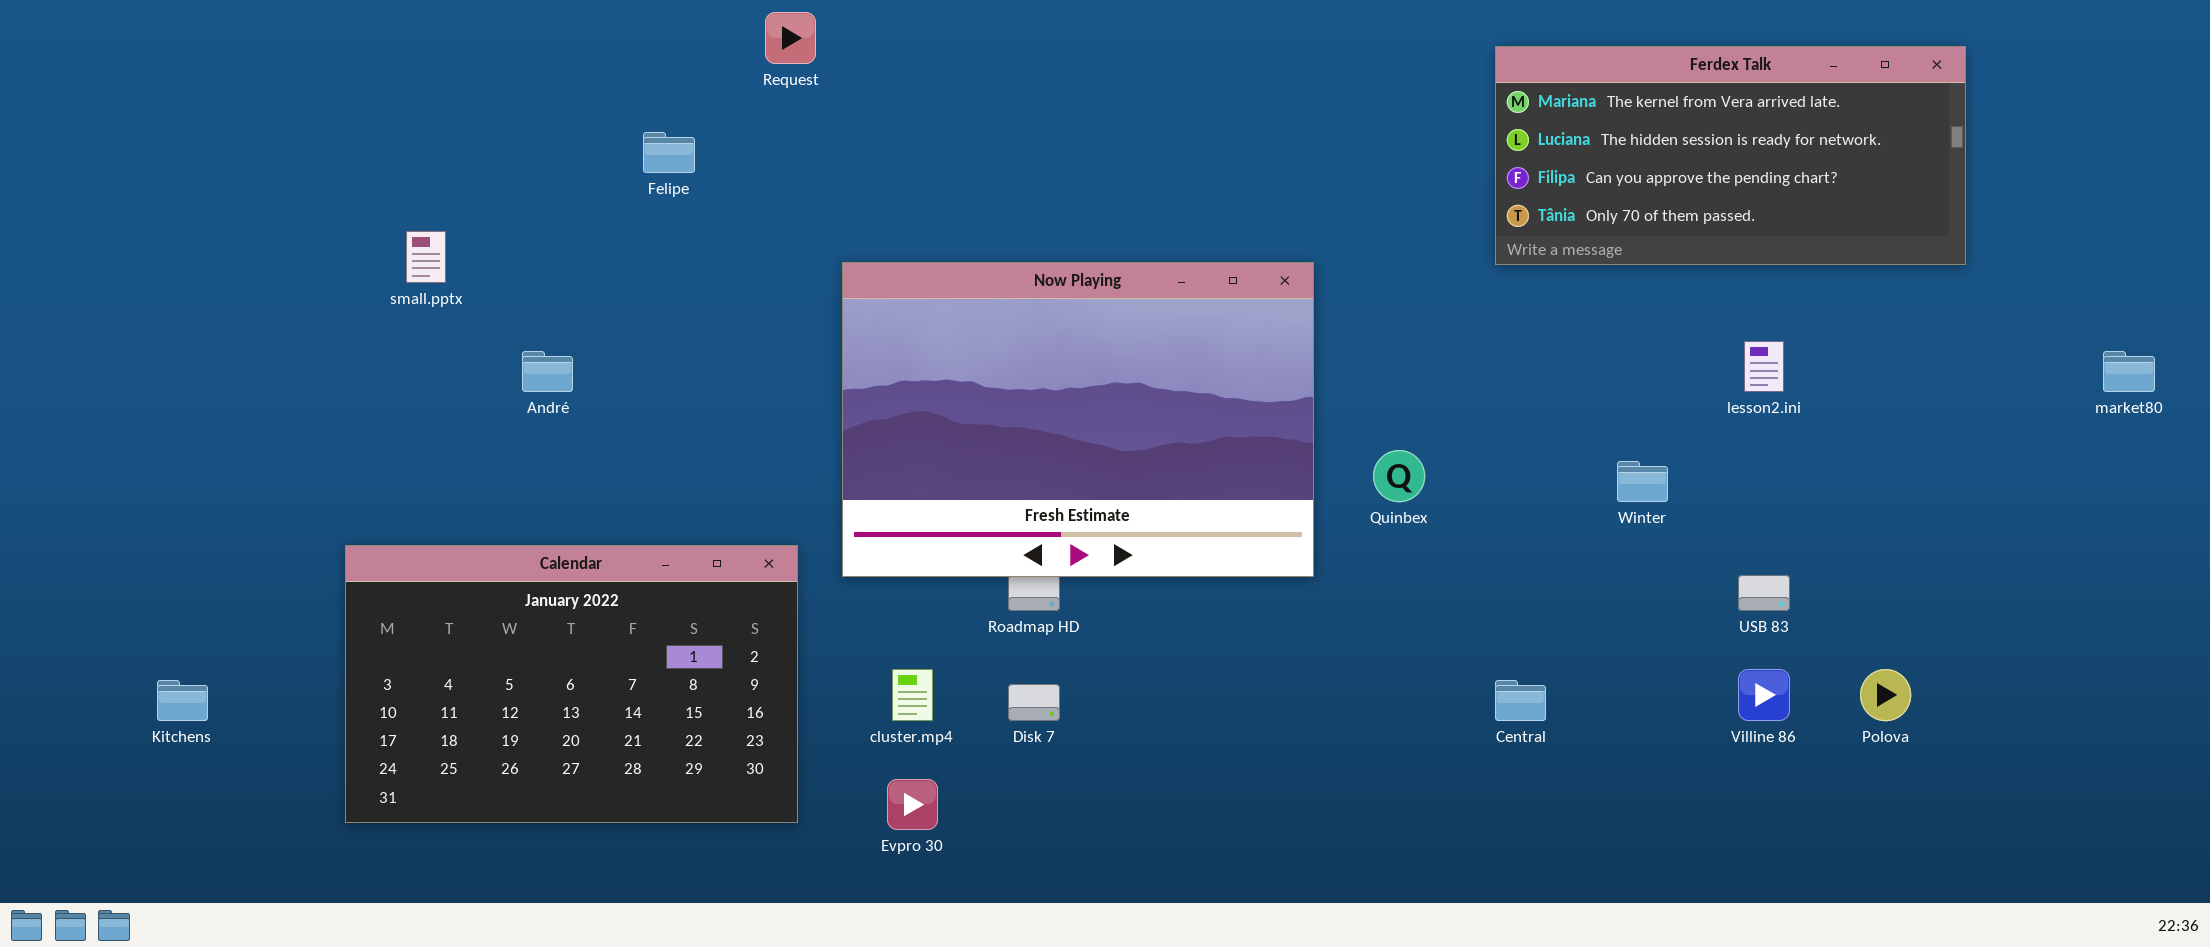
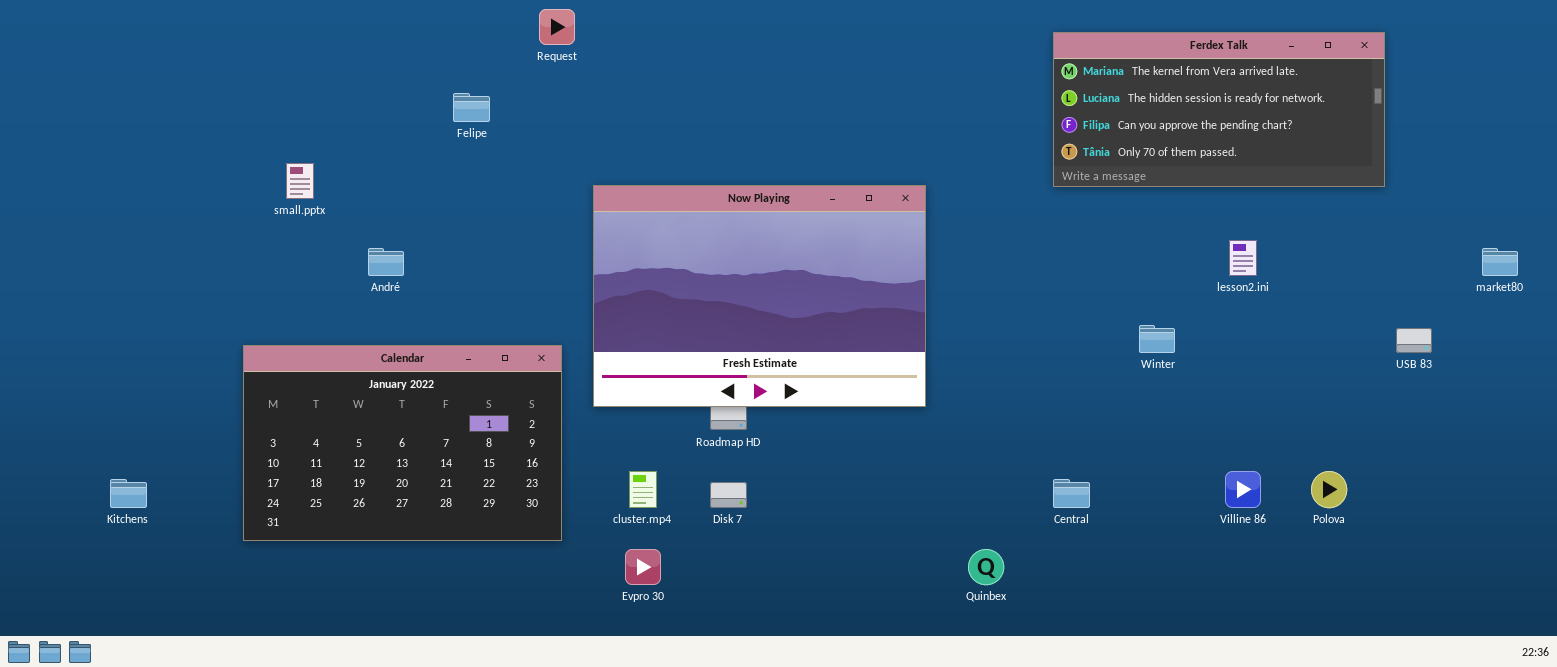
Quinbex: [1373,450,1425,502] -> [968,549,1004,585], moved
Calendar: [345,545,798,823] -> [243,345,562,541], moved
USB 83: [1738,575,1790,611] -> [1396,328,1432,353], moved

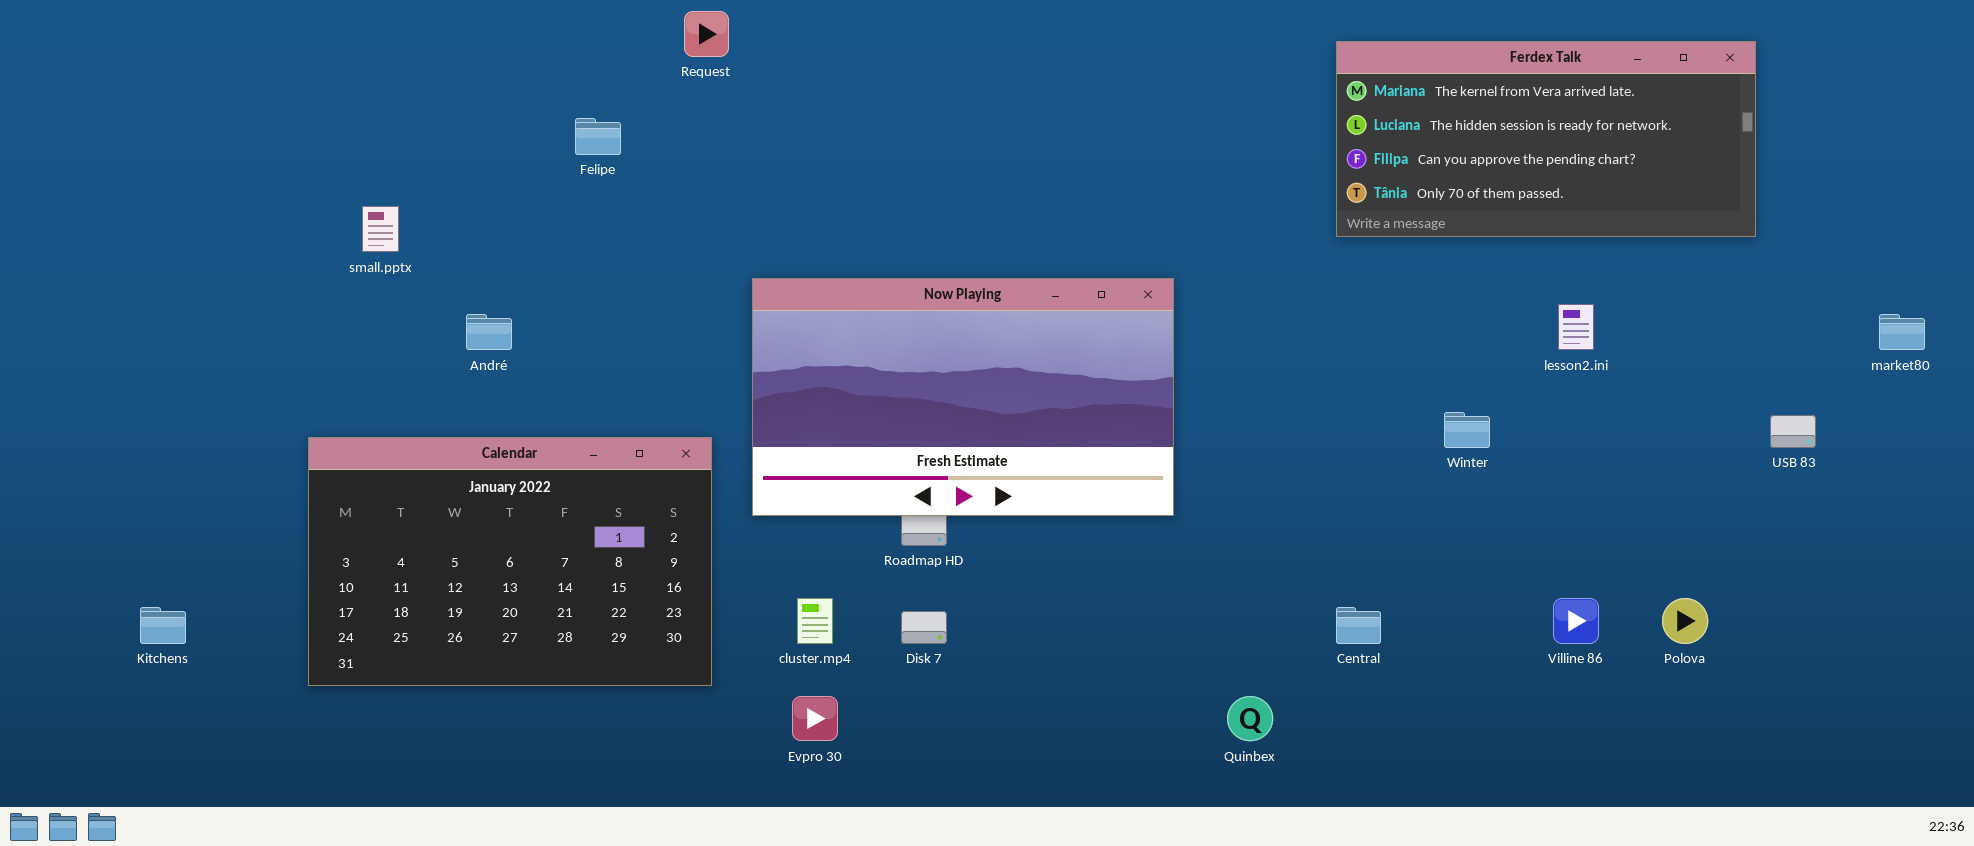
Now Playing: [593,185,926,407] -> [752,278,1174,516], resized

